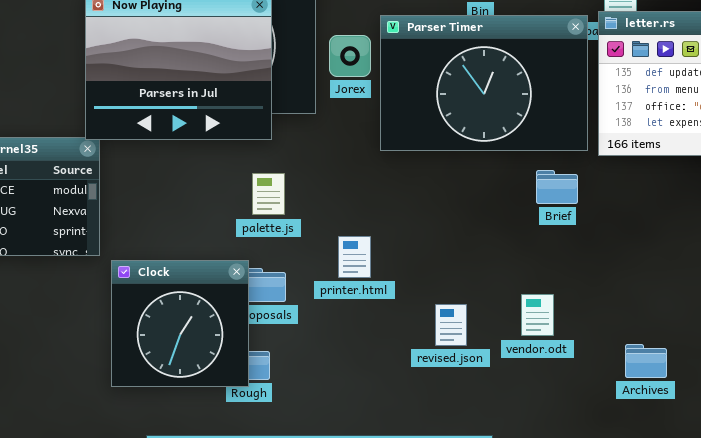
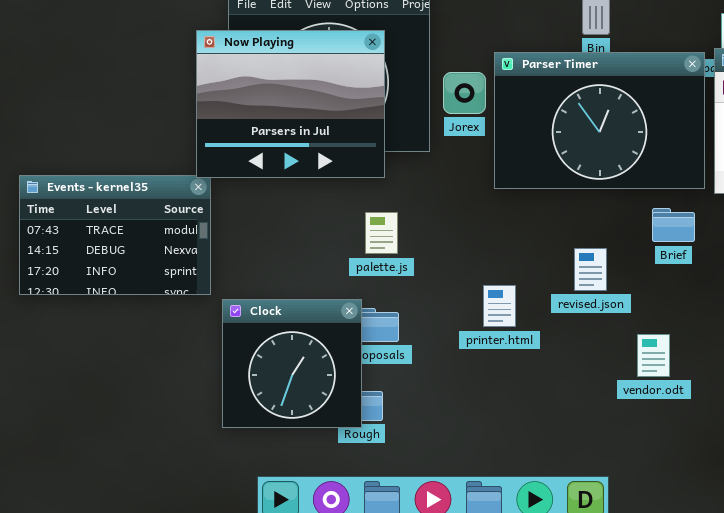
printer.html: [338,236,371,278] -> [483,285,516,327], moved
revised.json: [435,304,467,346] -> [574,248,607,291], moved

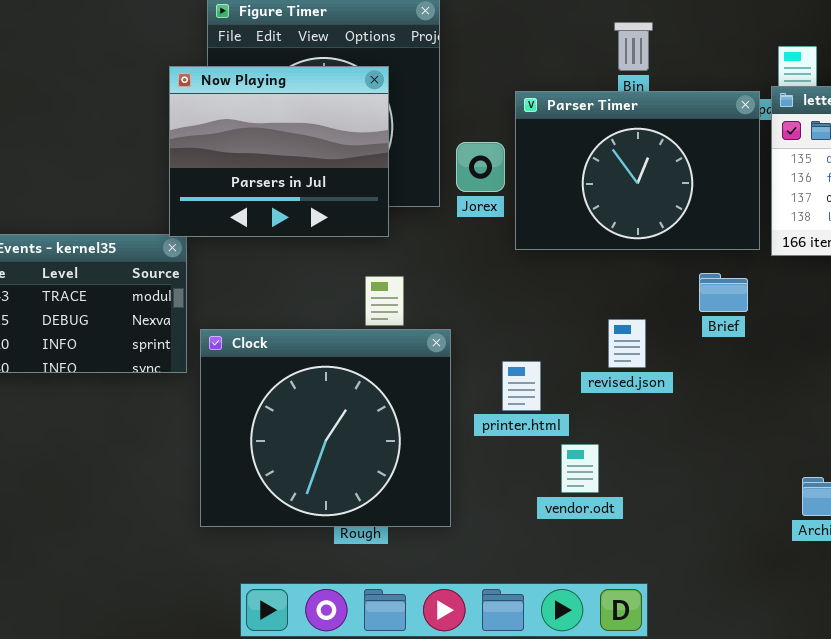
Jorex: [443,72,486,114] -> [456,142,505,192], moved
Clock: [222,299,362,428] -> [200,329,451,527], resized
vendor.odt: [637,334,670,377] -> [561,444,599,493], moved

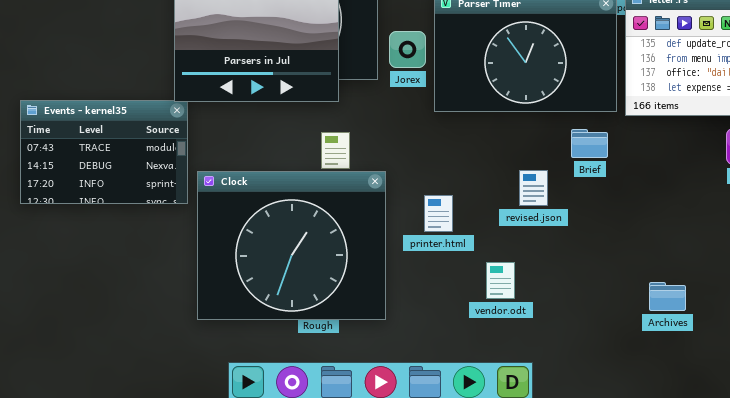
revised.json: [608,319,646,368] -> [519,170,548,206], moved
vendor.odt: [561,444,599,493] -> [486,262,515,299], moved

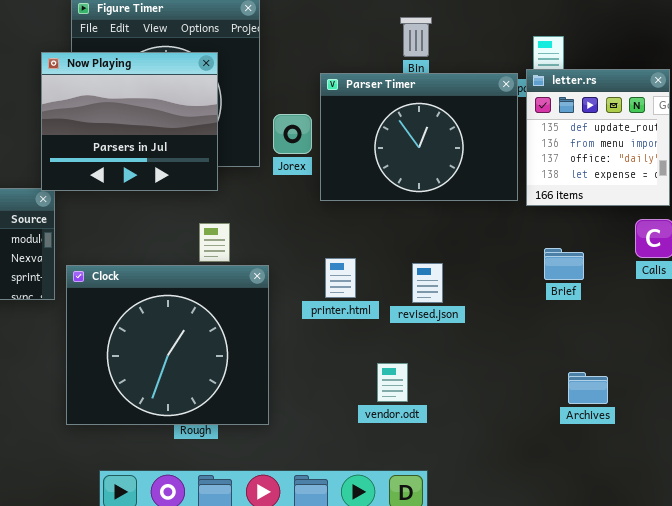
Brief: [571,129,608,158] -> [544,248,584,280], moved
printer.html: [424,195,453,232] -> [325,258,356,298], moved
Archives: [649,282,686,311] -> [568,372,608,404], moved

